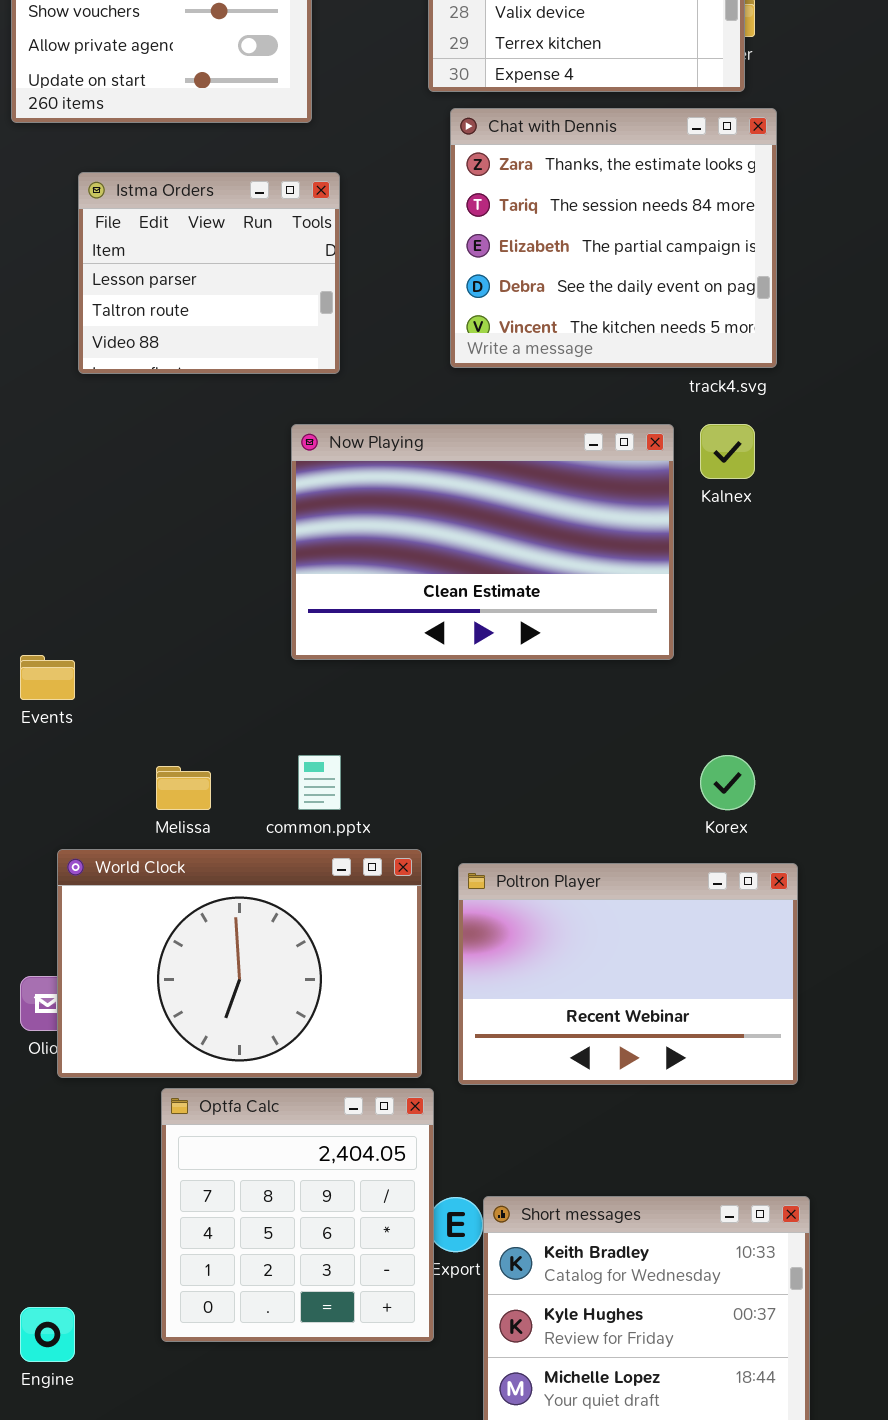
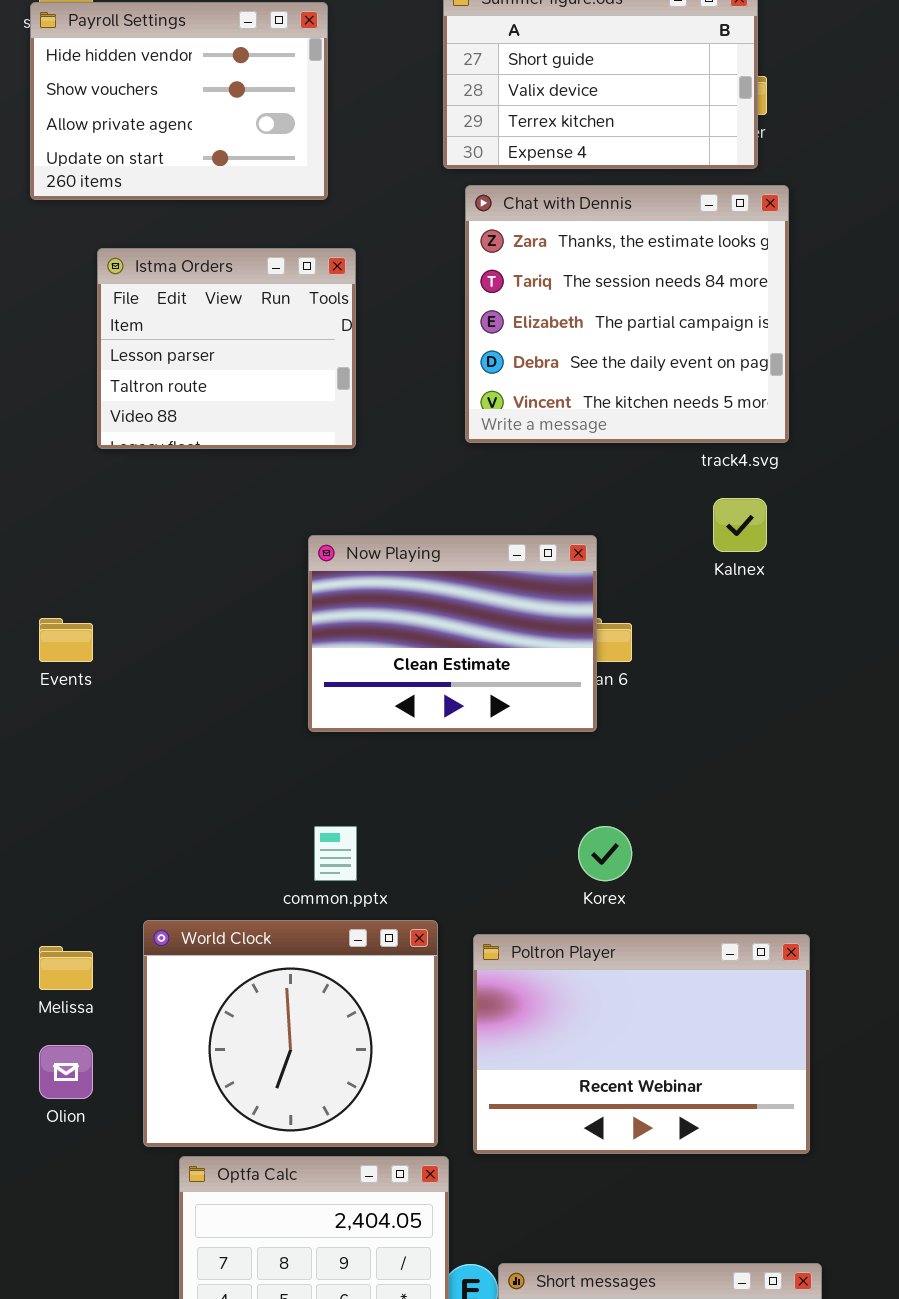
Now Playing: [291,424,674,660] -> [308,535,597,732], resized
Events: [20,655,75,700] -> [39,618,93,662], moved
Korex: [700,755,755,810] -> [578,826,632,881], moved
Melissa: [156,766,211,810] -> [39,946,93,990], moved
World Clock: [57,849,422,1078] -> [143,920,438,1147], resized

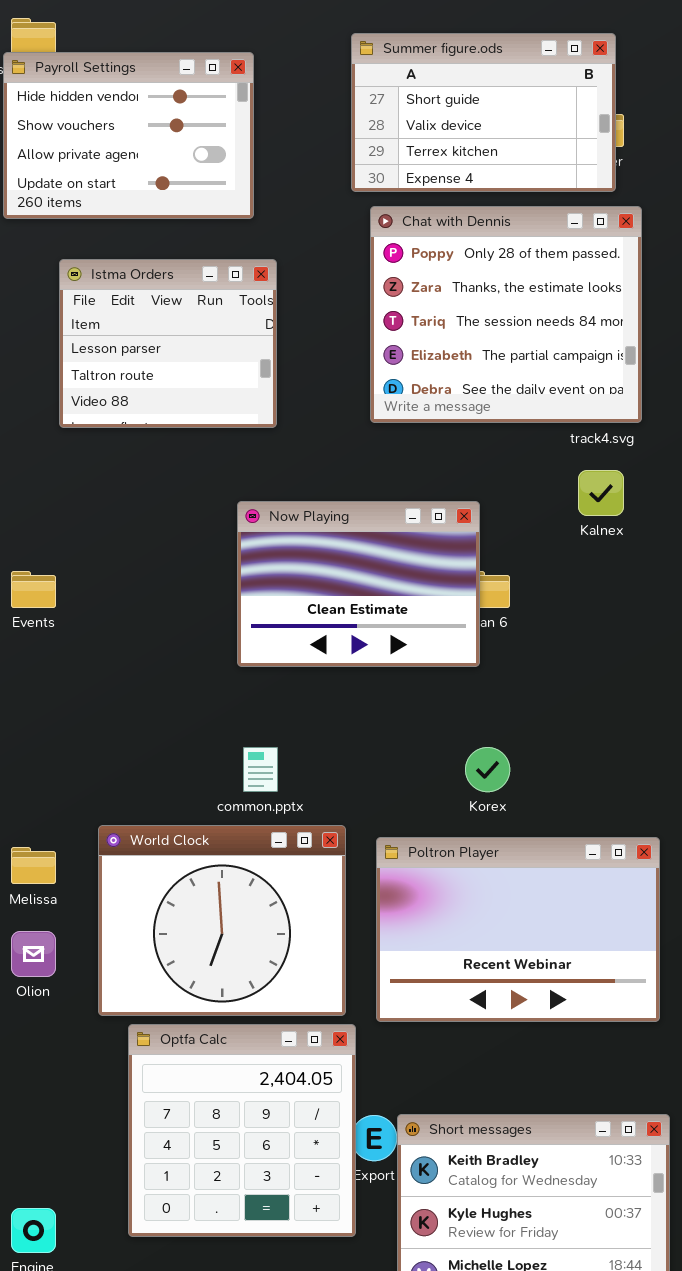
Chat with Dennis: [465,185,789,443] -> [370,206,642,423], scrolled up 1 row

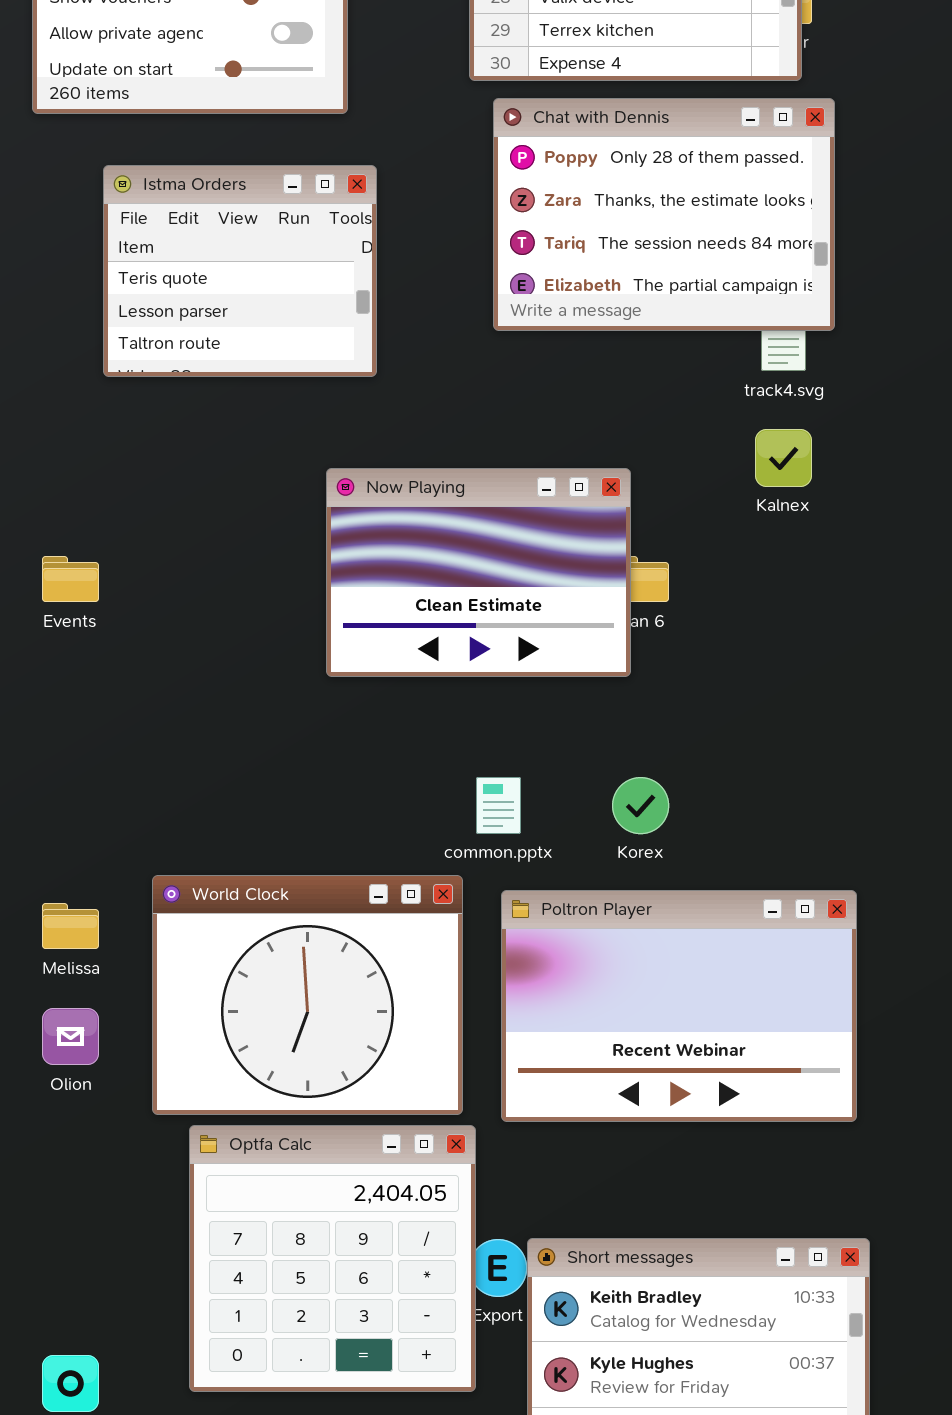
Chat with Dennis: [370,206,642,423] -> [493,98,835,331], resized
Istma Orders: [59,259,277,428] -> [103,165,377,377], scrolled up 1 row
common.pptx: [243,747,278,792] -> [476,777,521,834], moved

